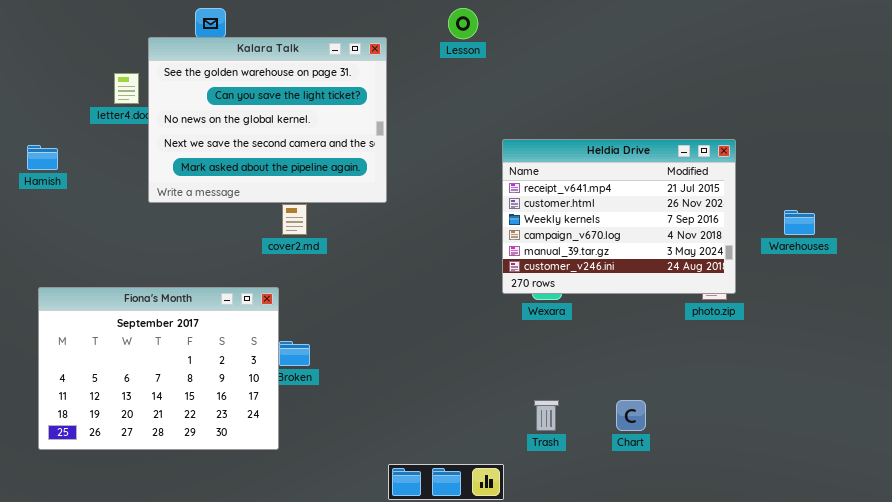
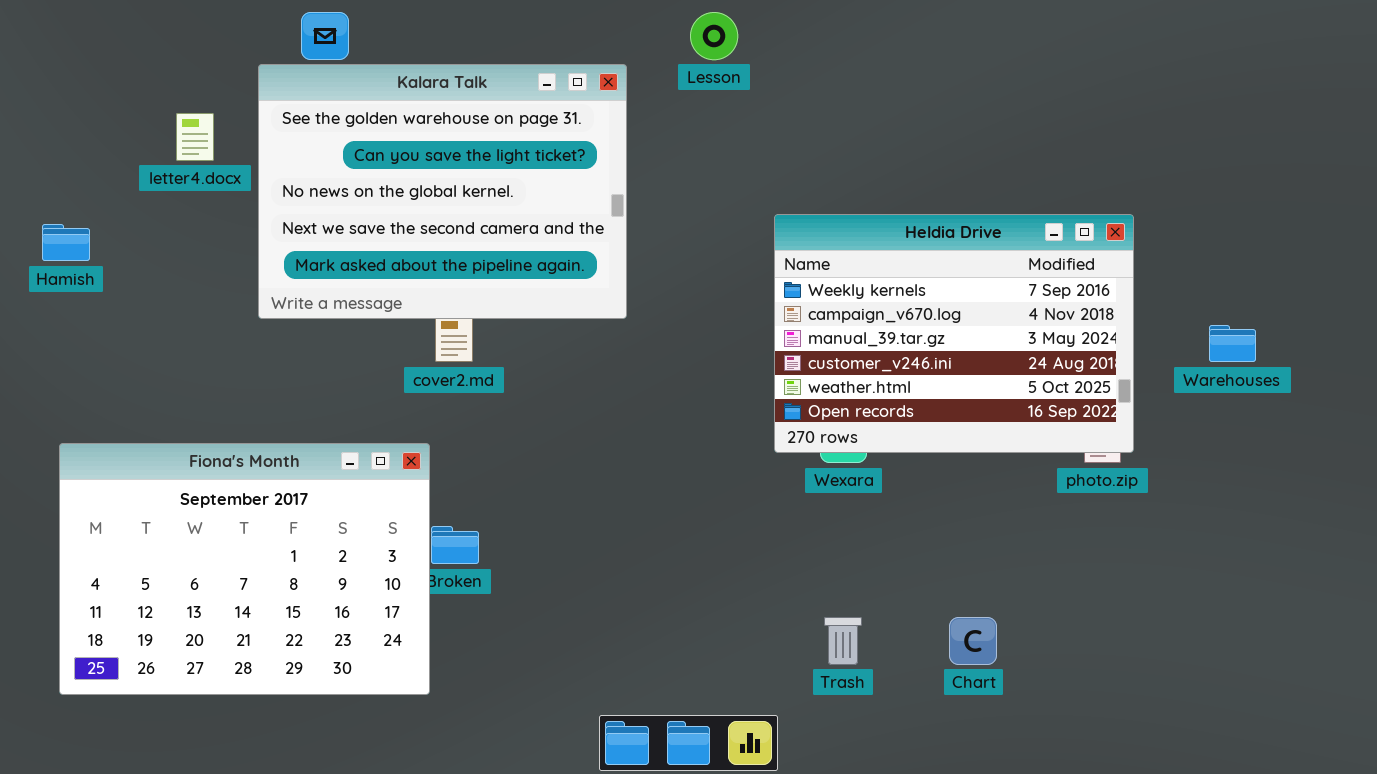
Kalara Talk: [148,37,387,203] -> [258,64,627,319], moved
Heldia Drive: [502,139,736,294] -> [774,214,1134,453], scrolled down 2 rows

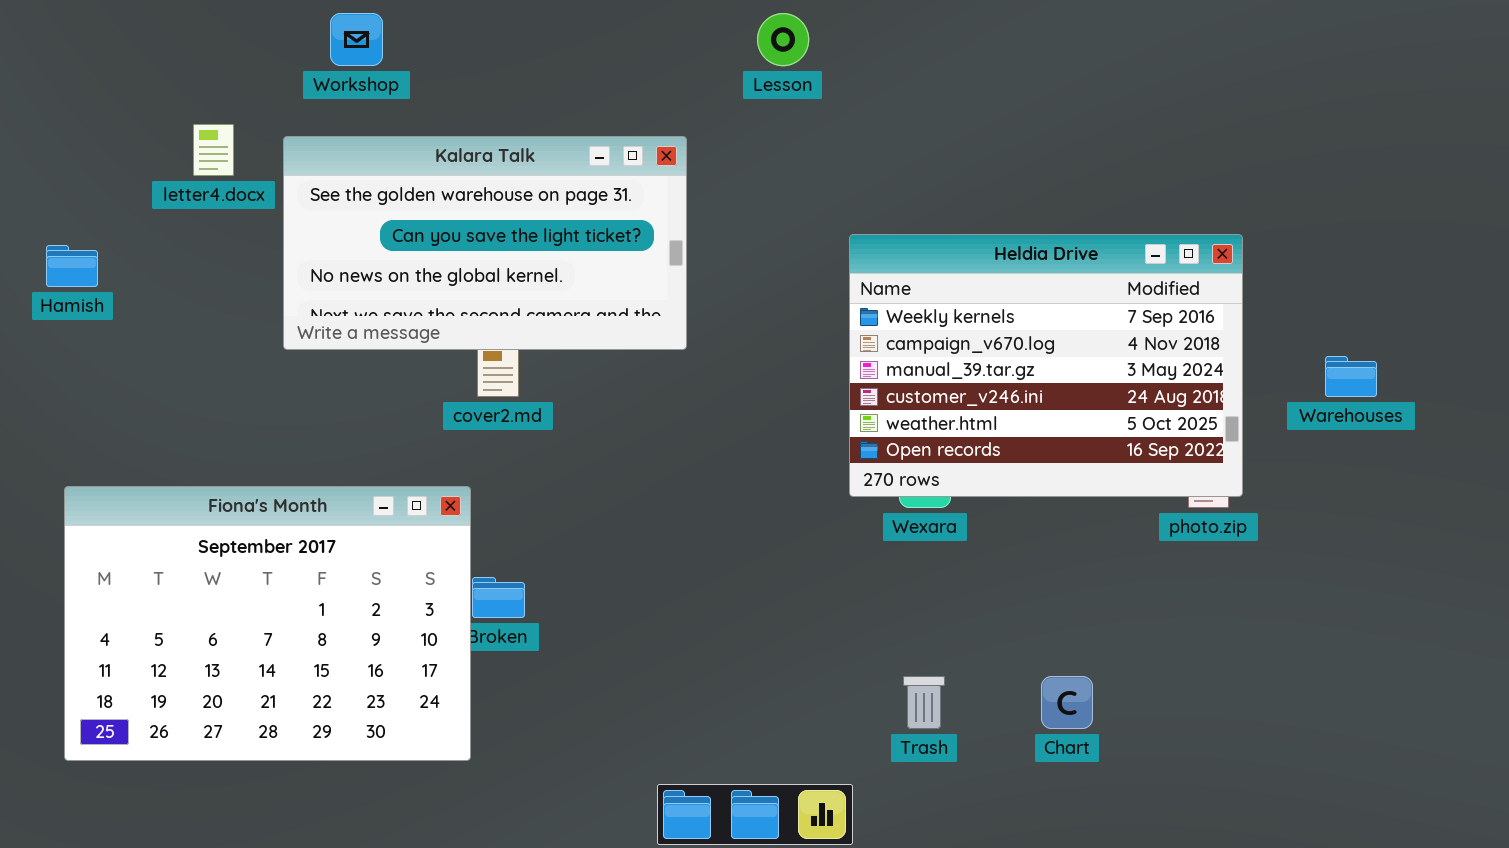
Kalara Talk: [258,64,627,319] -> [283,136,687,350], resized

